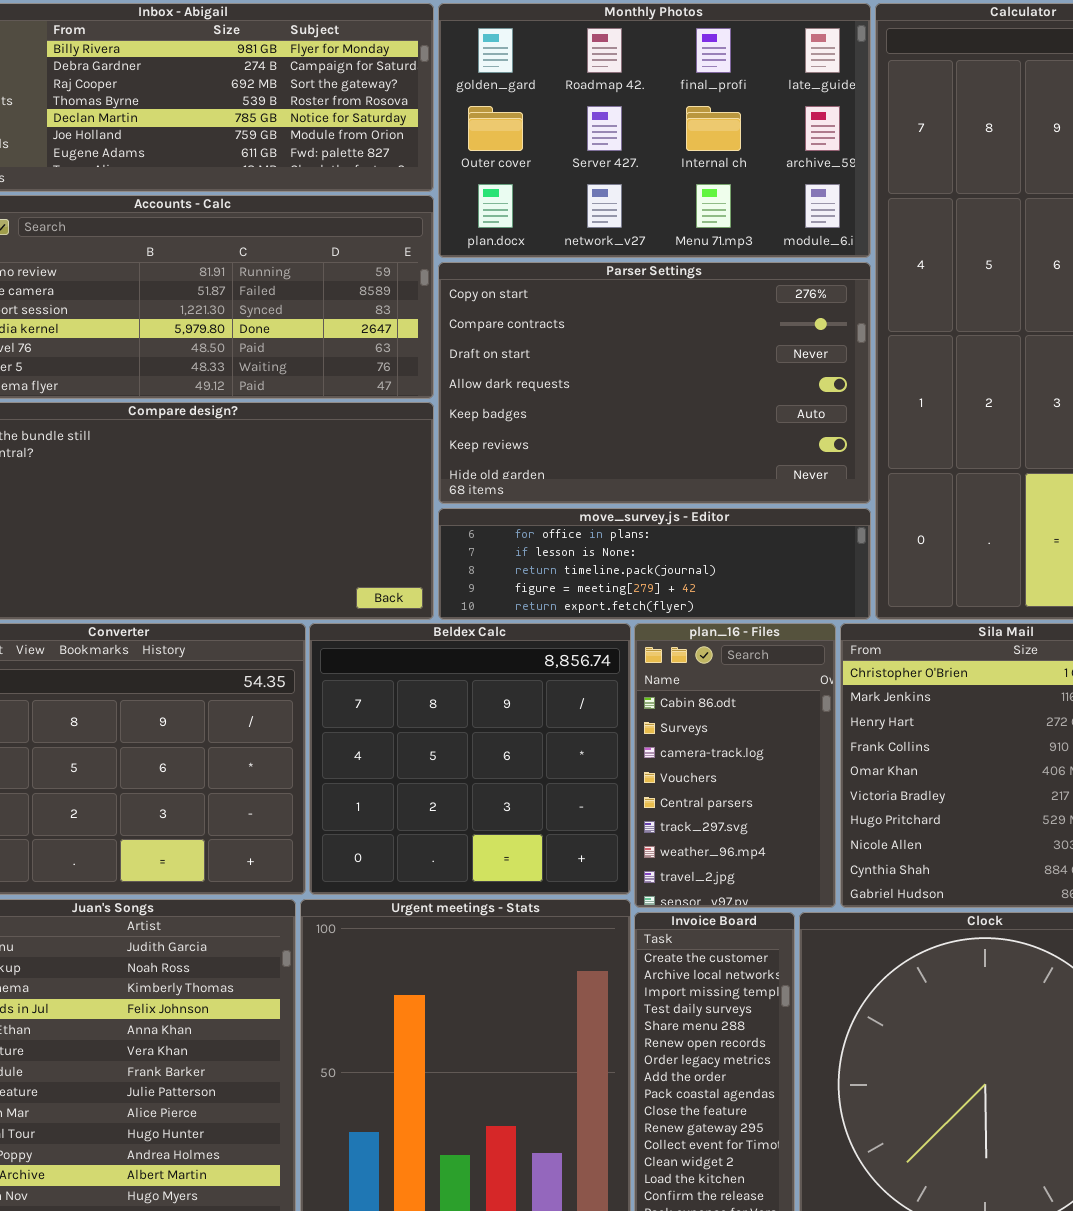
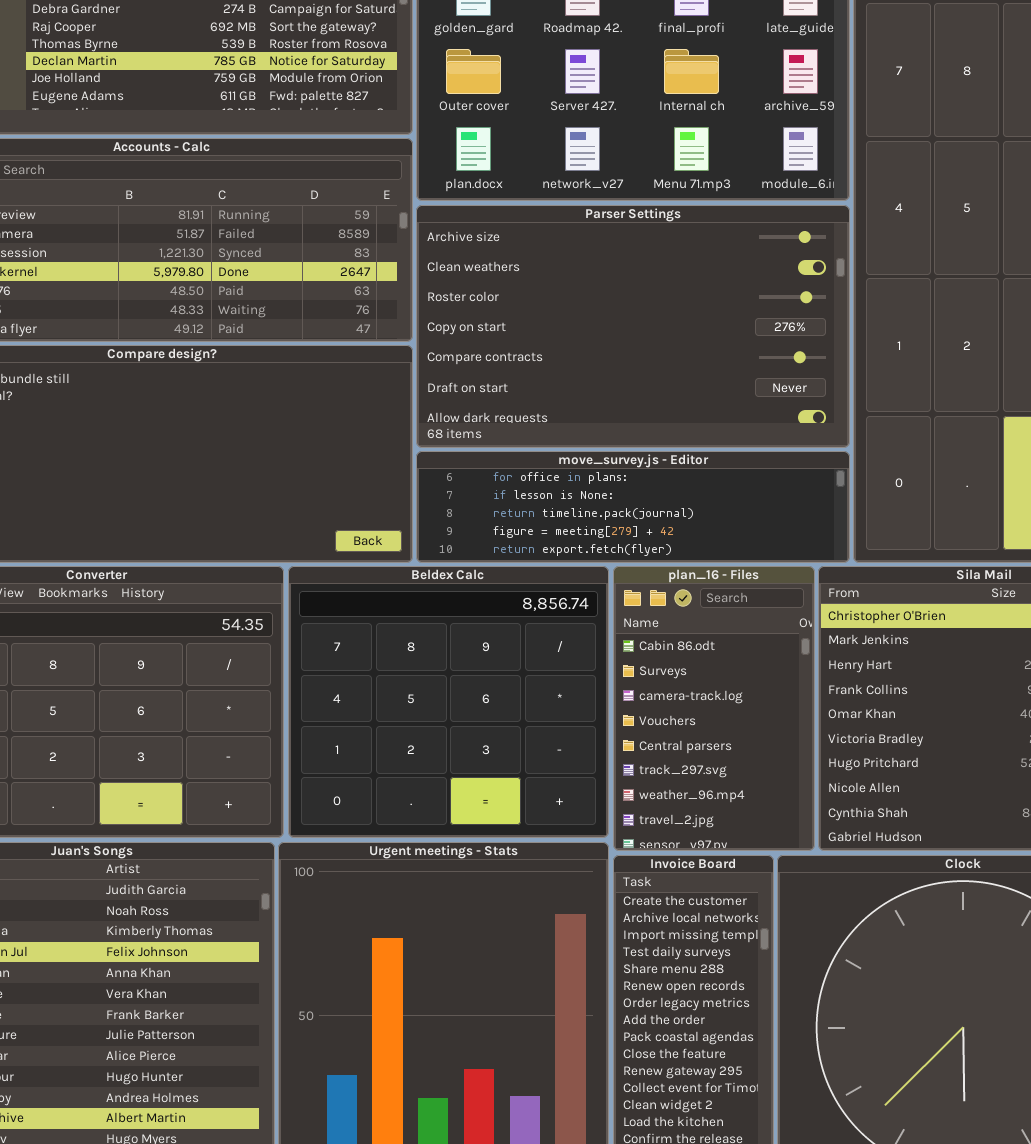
Parser Settings: [438,262,871,504] -> [416,205,850,448], scrolled up 3 rows

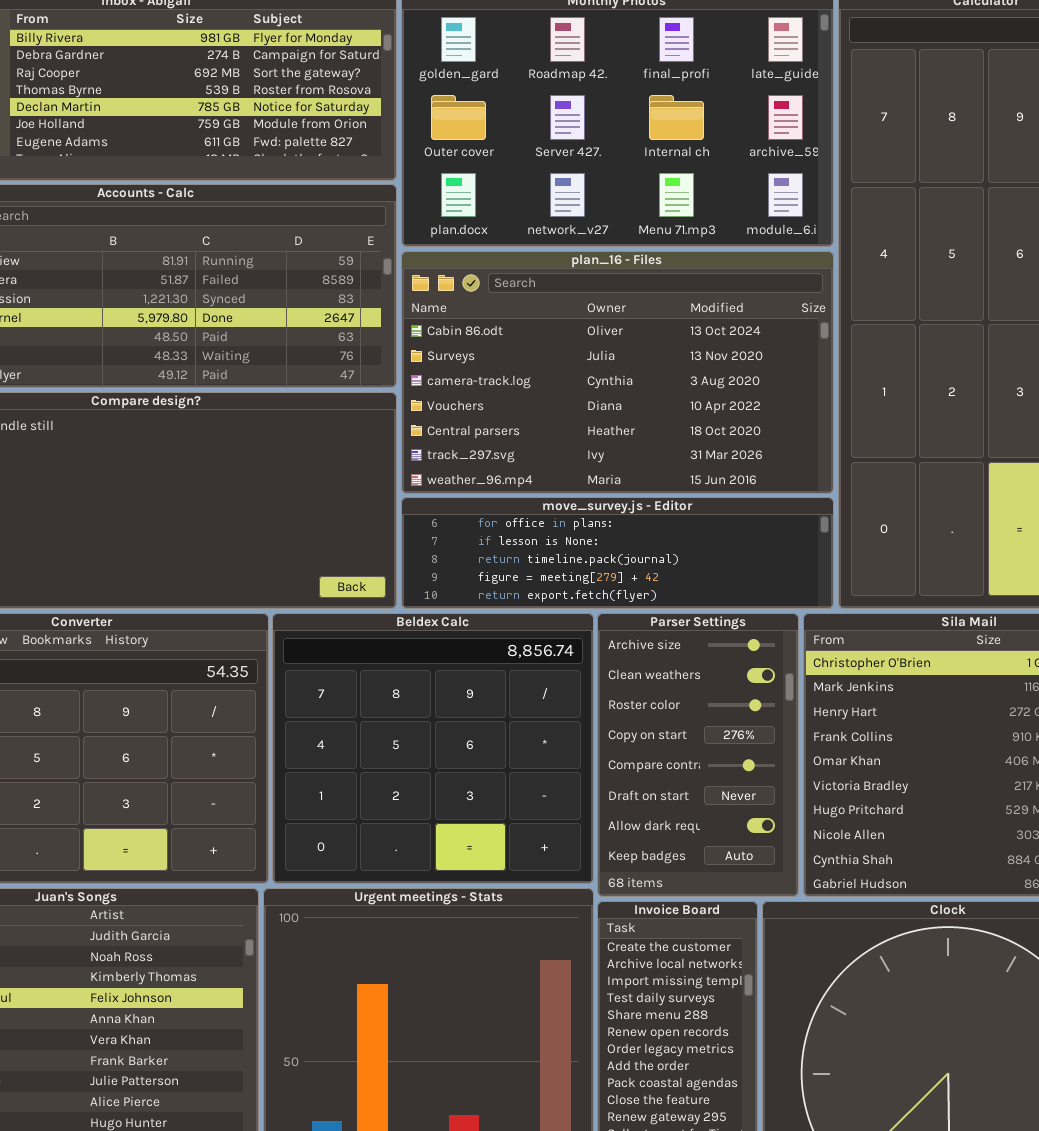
Parser Settings: [416,205,850,448] -> [597,613,799,897], moved, resized
plan_16 - Files: [613,566,815,851] -> [401,251,834,494], moved, resized

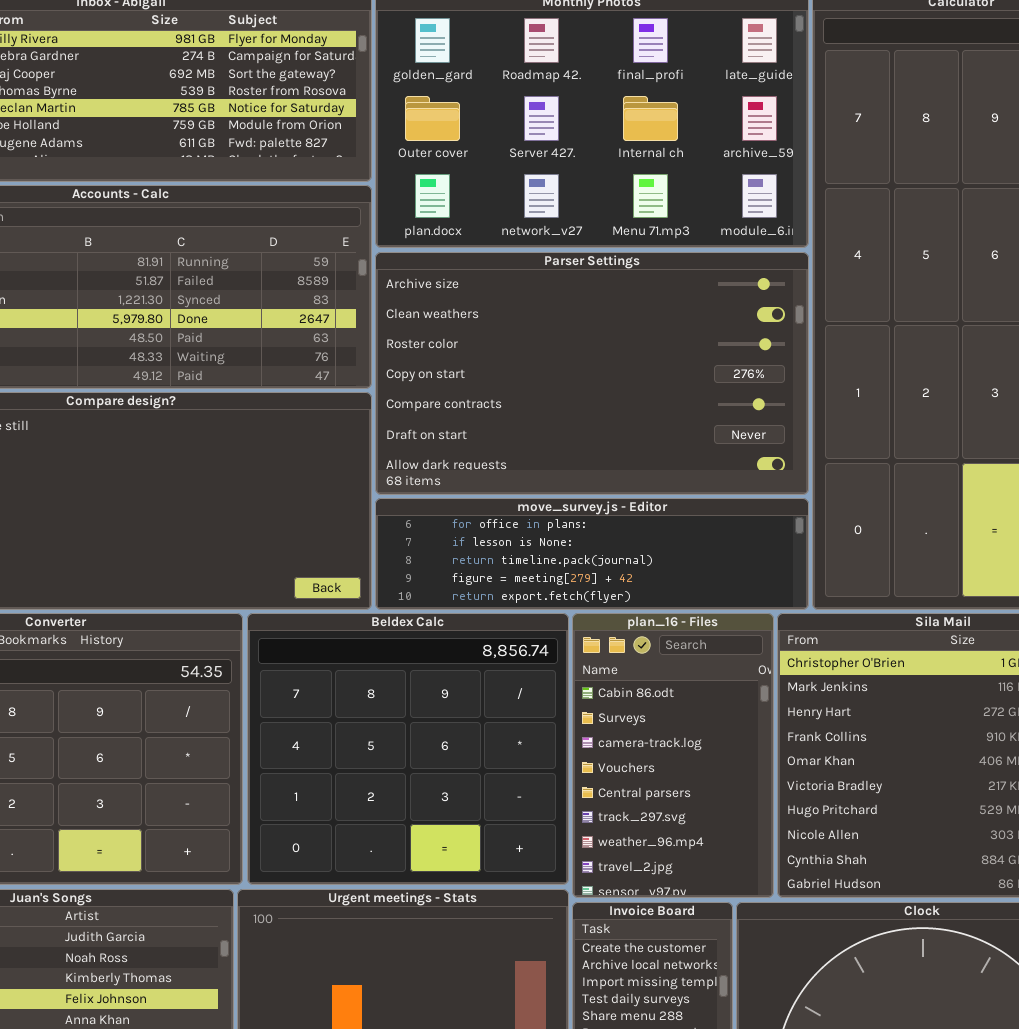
plan_16 - Files: [401,251,834,494] -> [572,613,774,898], moved, resized
Parser Settings: [597,613,799,897] -> [375,252,809,495], moved, resized

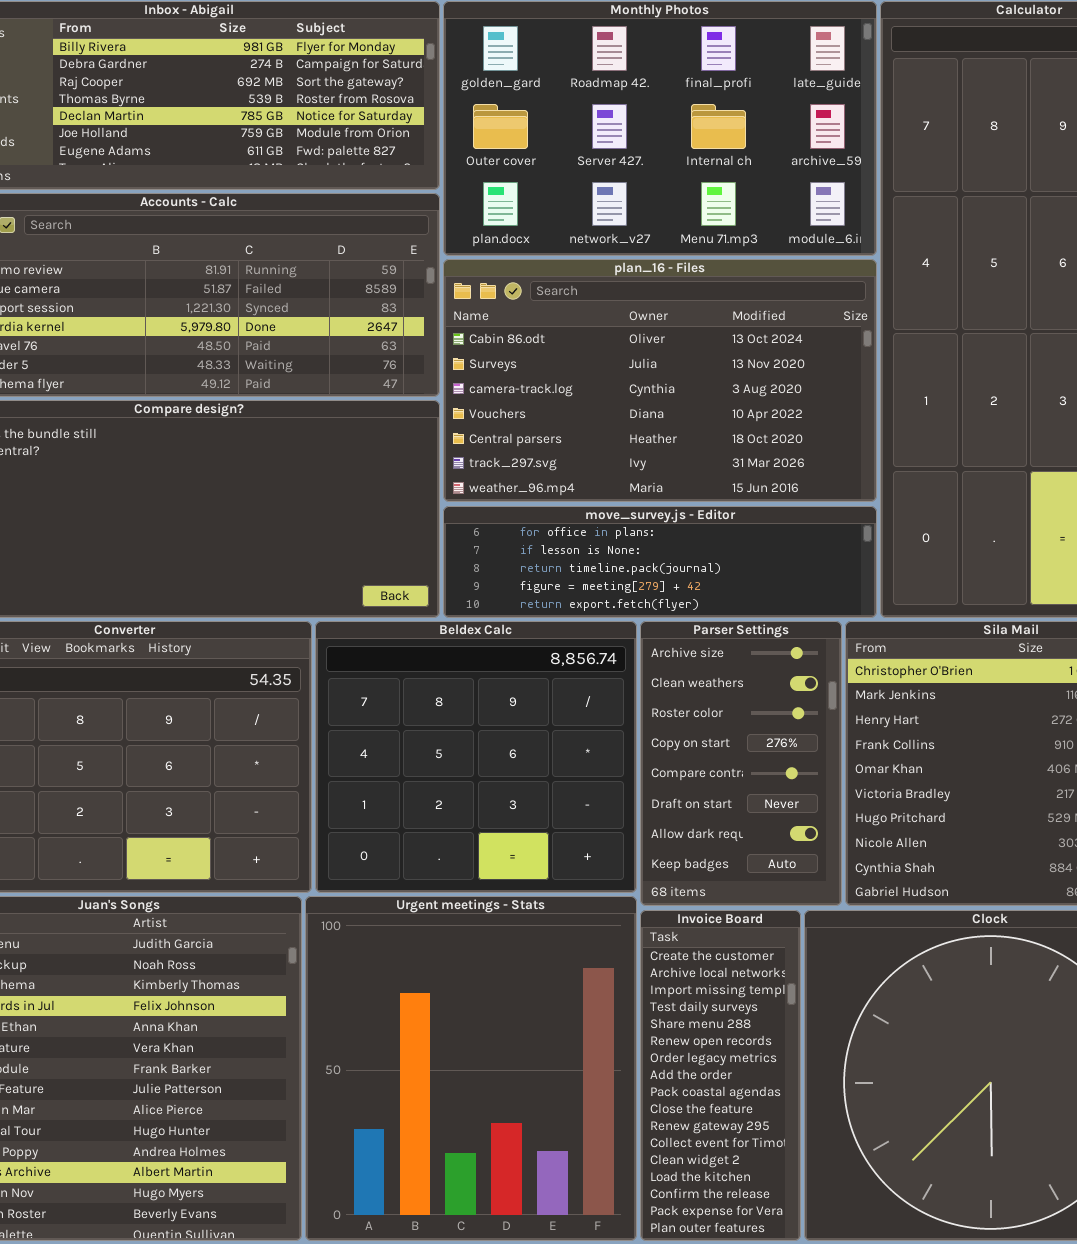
Parser Settings: [375,252,809,495] -> [640,621,842,906], moved, resized
plan_16 - Files: [572,613,774,898] -> [443,259,877,502], moved, resized

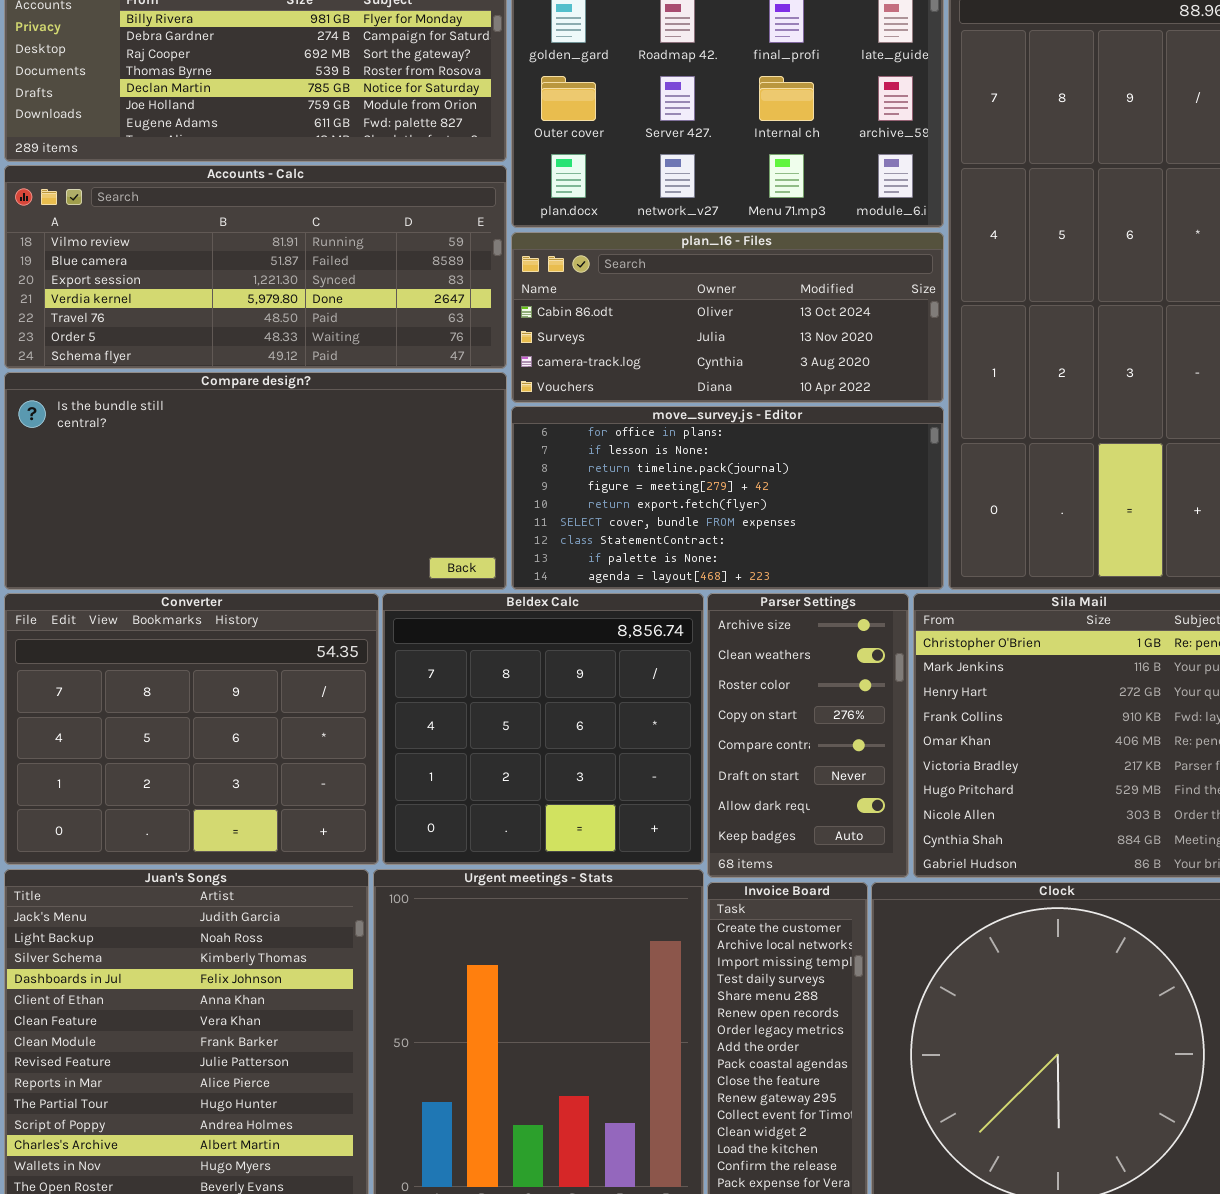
plan_16 - Files: [443,259,877,502] -> [511,232,944,403], resized
move_survey.js - Editor: [443,506,877,618] -> [511,406,944,590], resized

